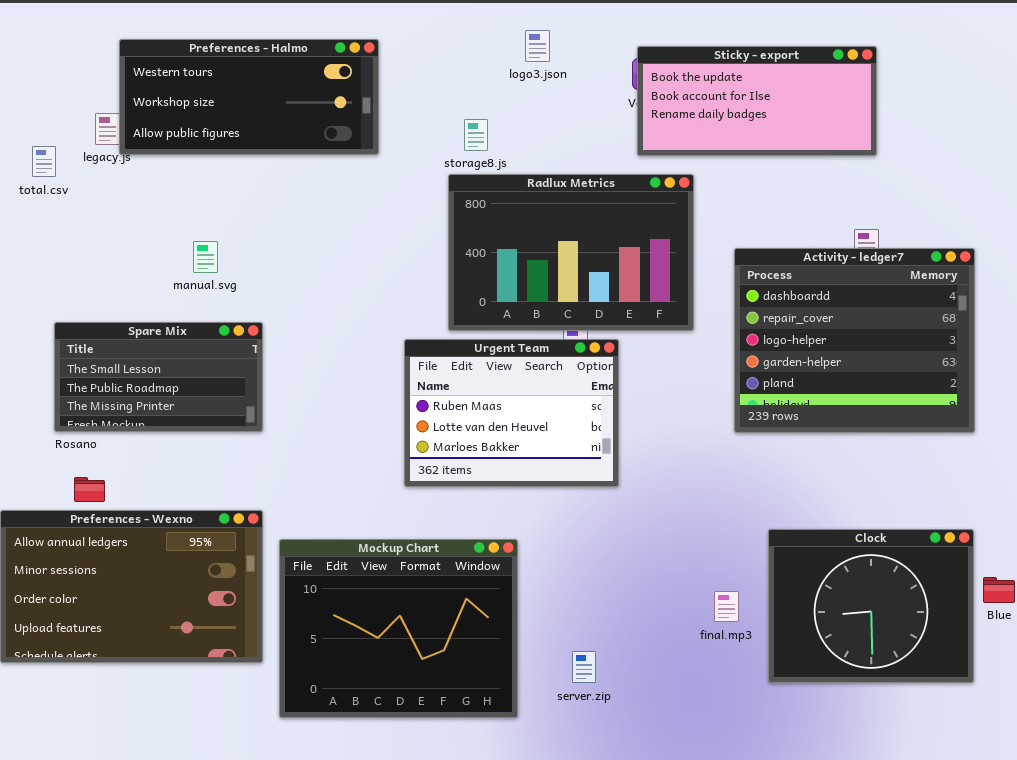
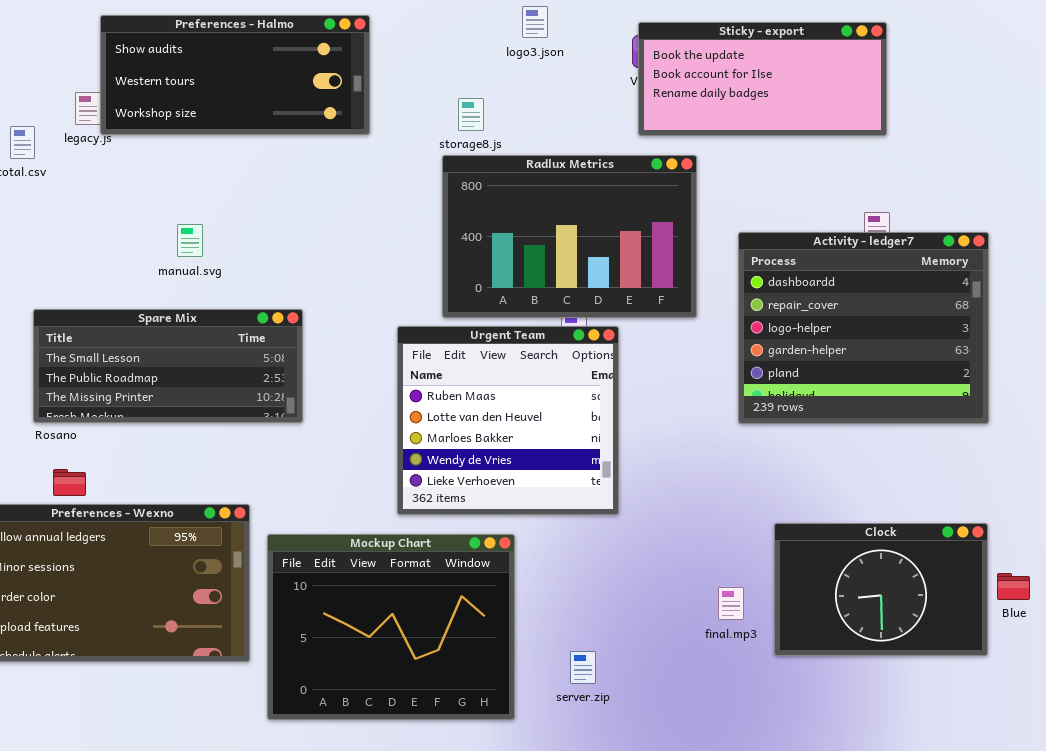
Preferences - Halmo: [119,39,379,155] -> [100,15,370,135], scrolled up 1 row
Spare Mix: [54,322,263,432] -> [33,309,303,423], resized
Urgent Team: [404,339,619,487] -> [397,326,619,515], resized
Clock: [768,529,974,683] -> [774,523,988,656], resized

